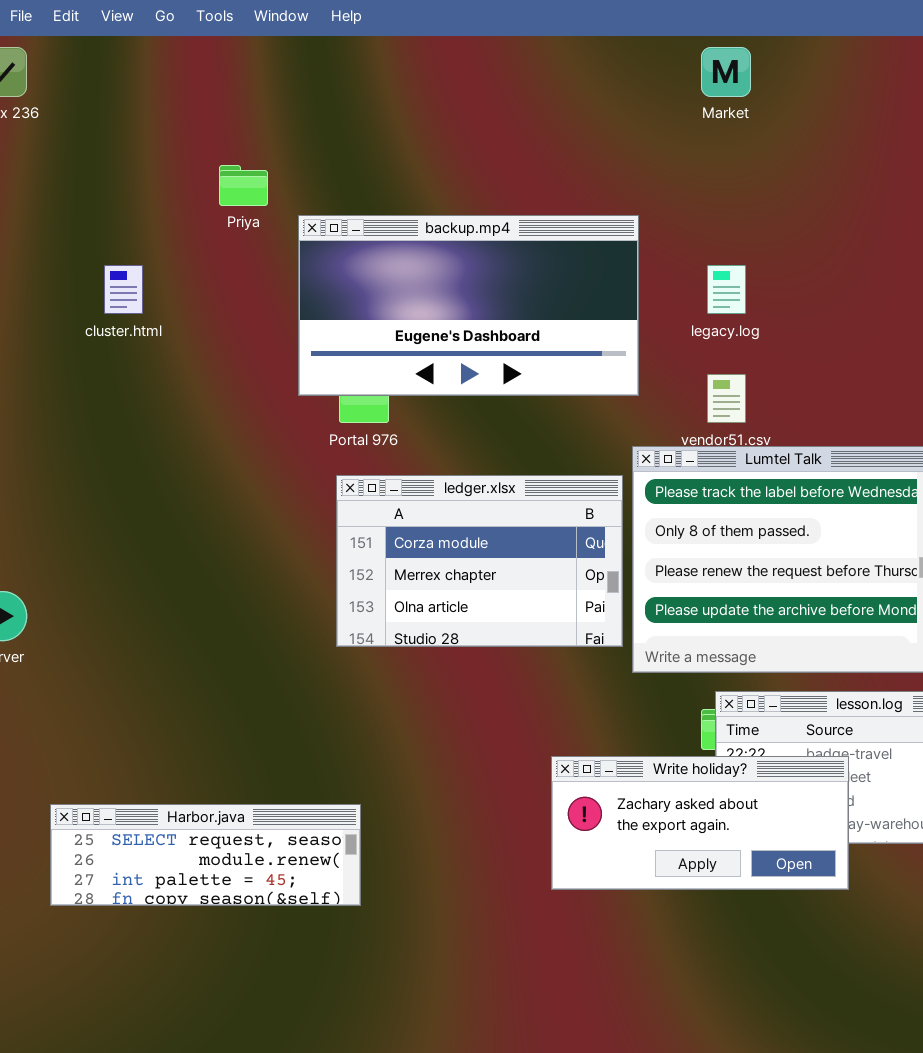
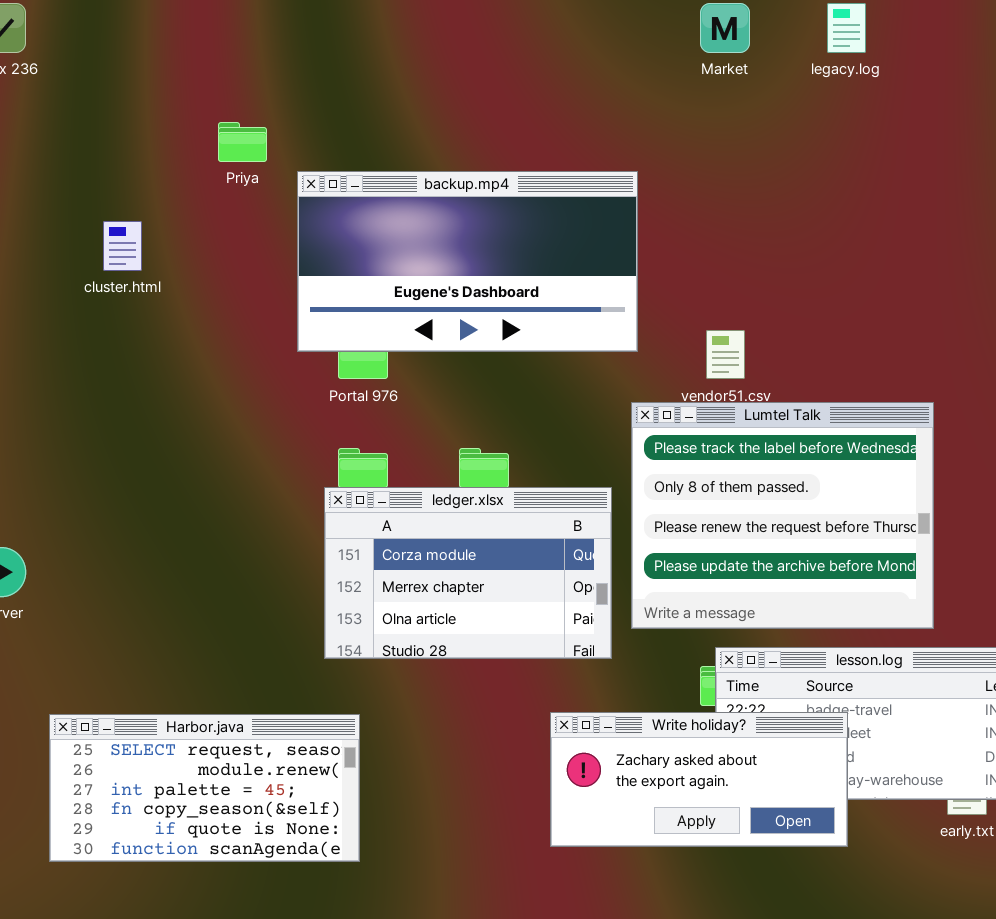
legacy.log: [707,265,746,314] -> [827,3,866,53], moved
ledger.xlsx: [336,475,623,647] -> [324,487,612,659], moved
Harbor.java: [50,804,361,906] -> [49,714,360,862], resized

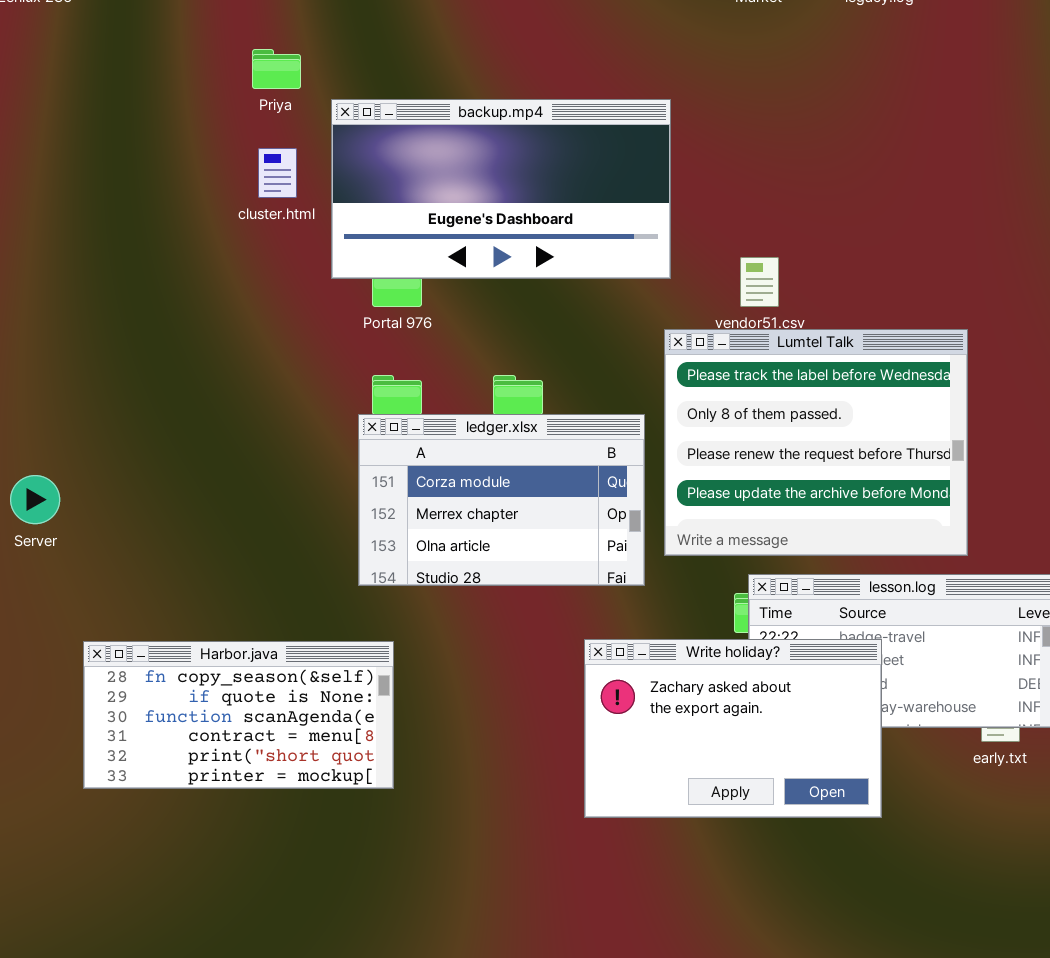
cluster.html: [103,221,142,271] -> [258,148,297,198], moved
Write holiday?: [550,712,848,847] -> [584,639,882,818], resized
Harbor.java: [49,714,360,862] -> [83,641,394,789], scrolled down 3 rows

